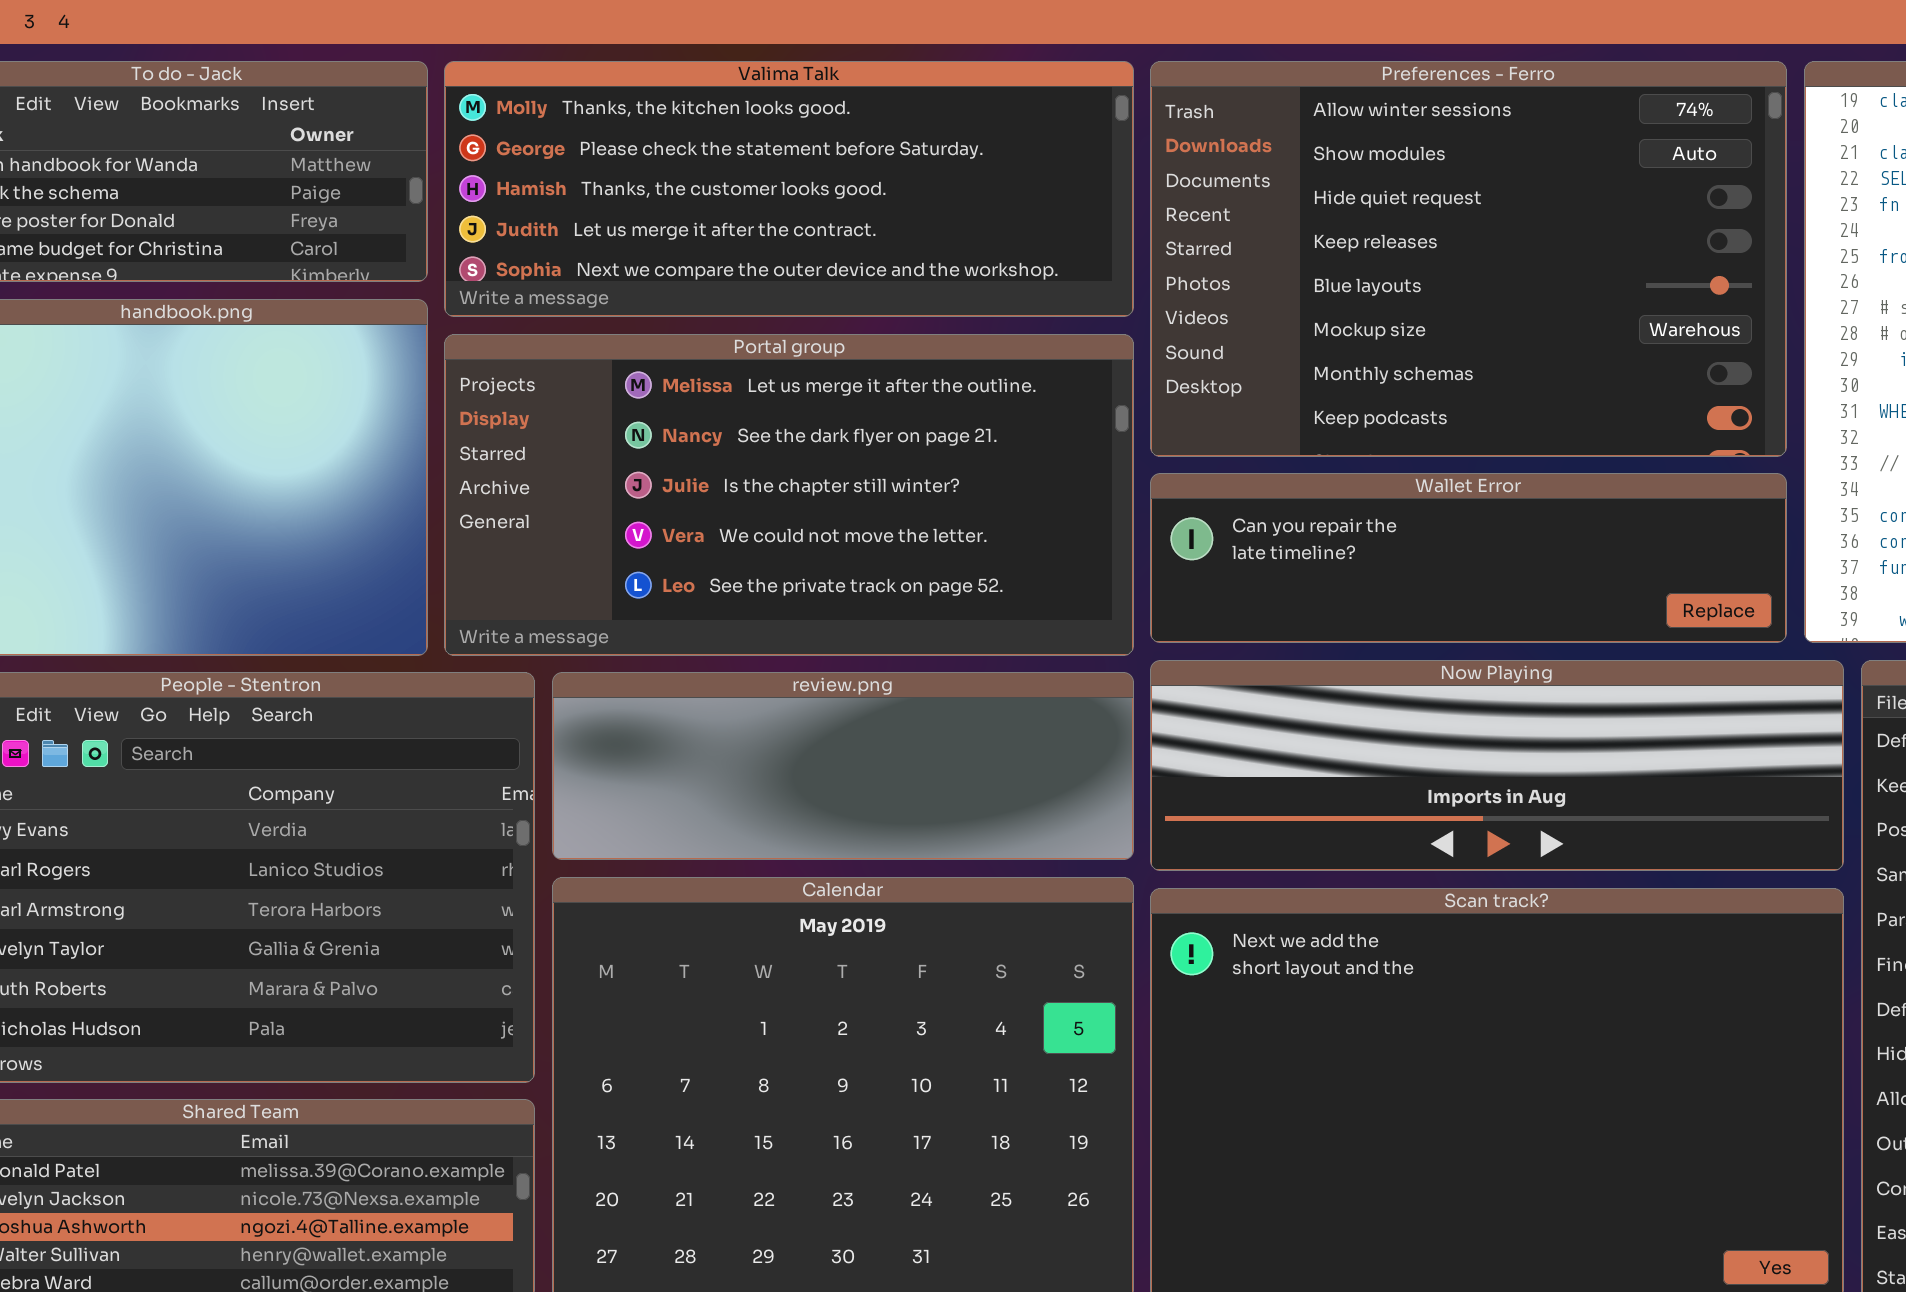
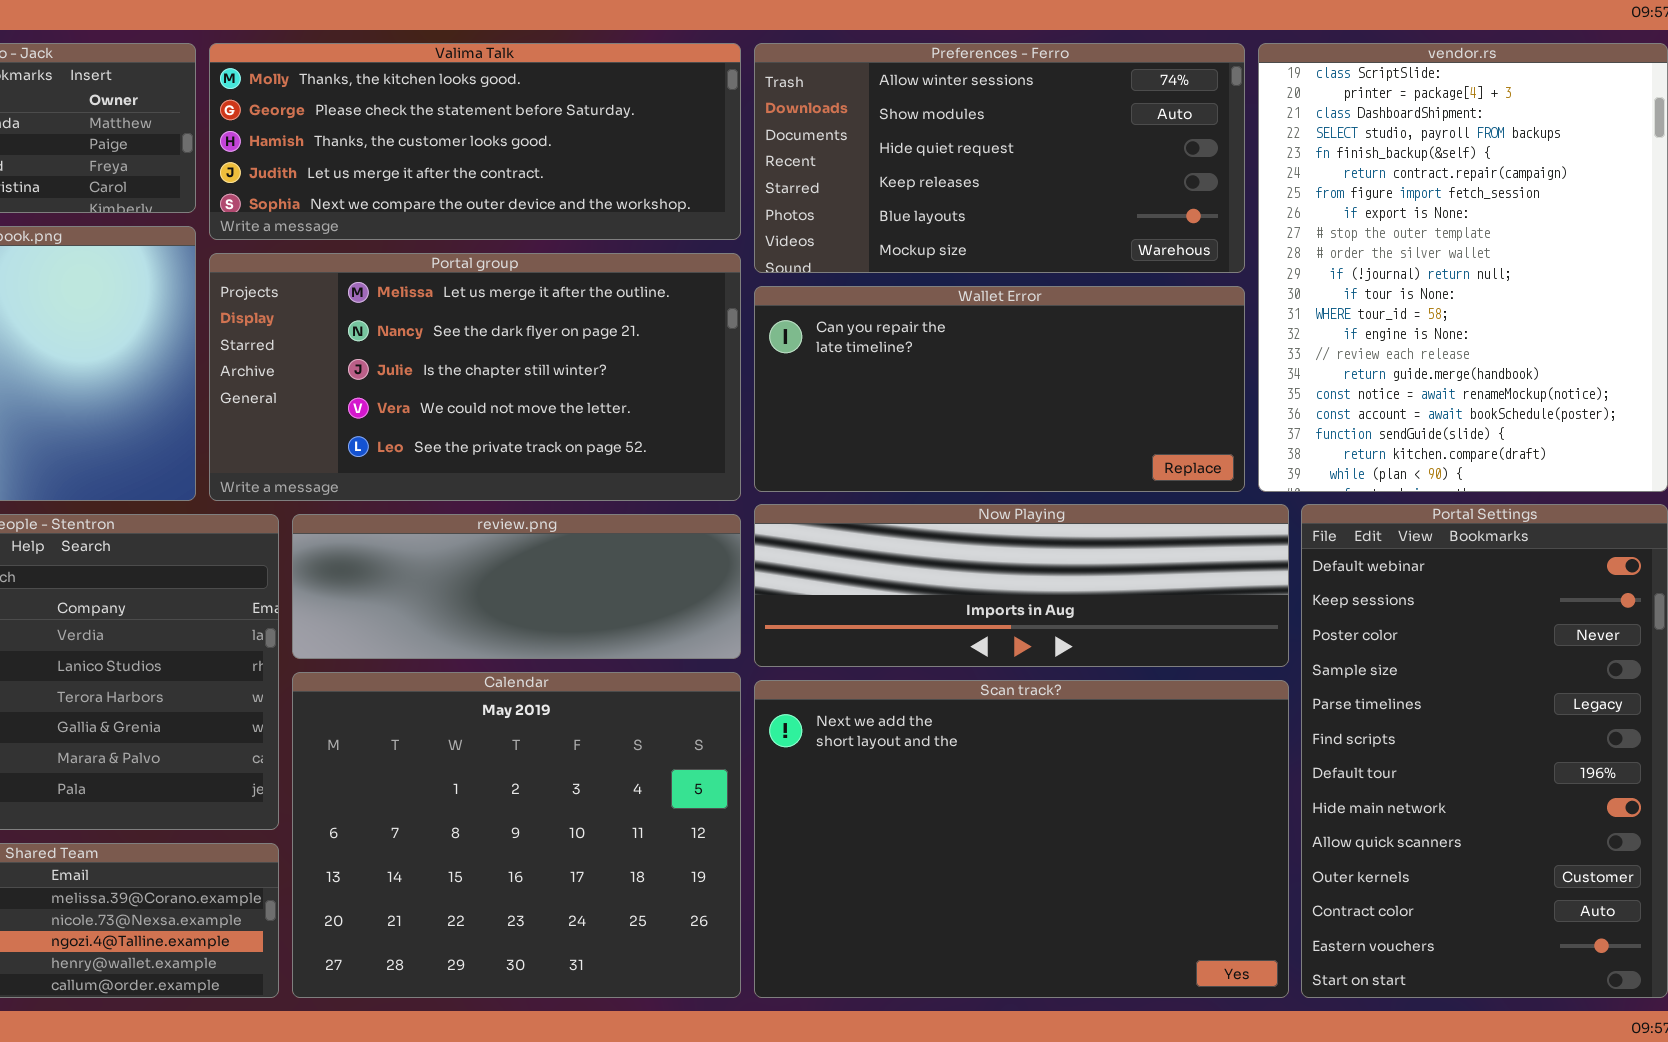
Preferences - Ferro: [1150,61,1787,457] -> [754,43,1245,273], resized
Wallet Error: [1150,473,1787,643] -> [754,286,1245,492], resized

